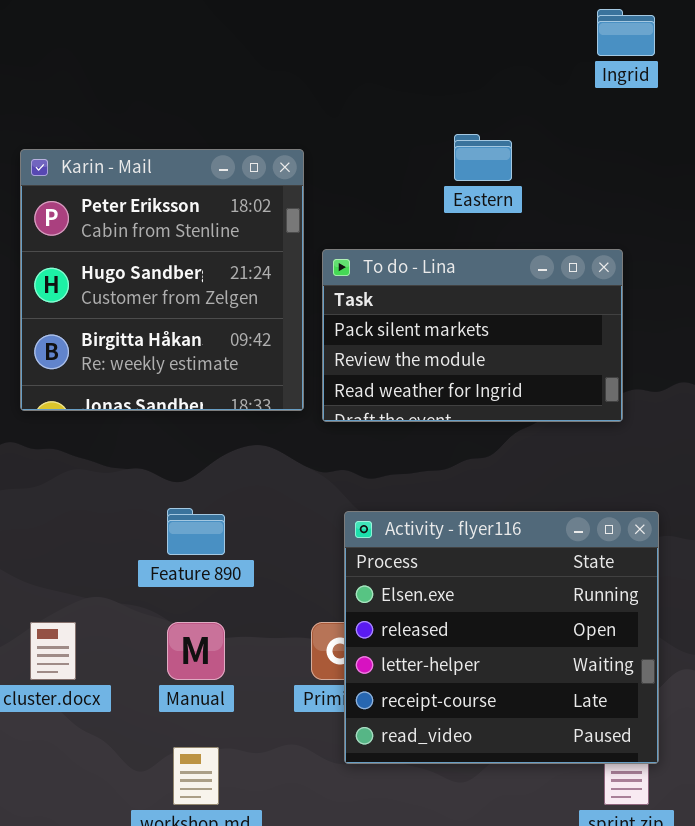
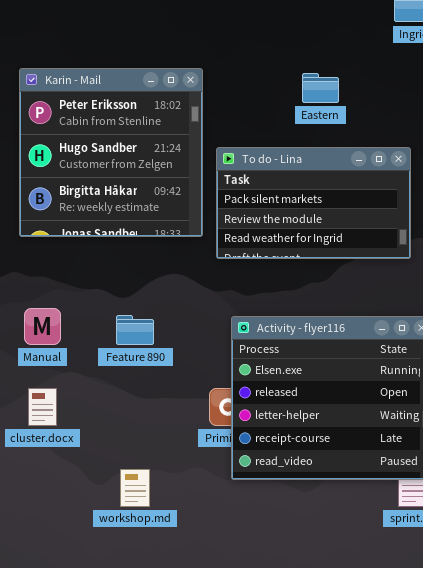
Karin - Mail: [20,149,304,411] -> [19,68,203,237], moved
Manual: [167,622,225,680] -> [24,308,61,345], moved

